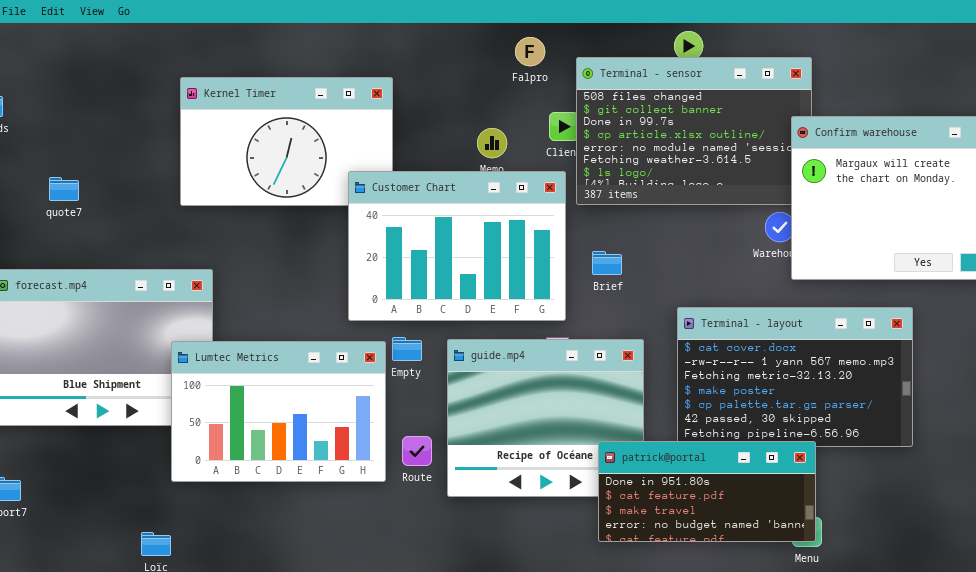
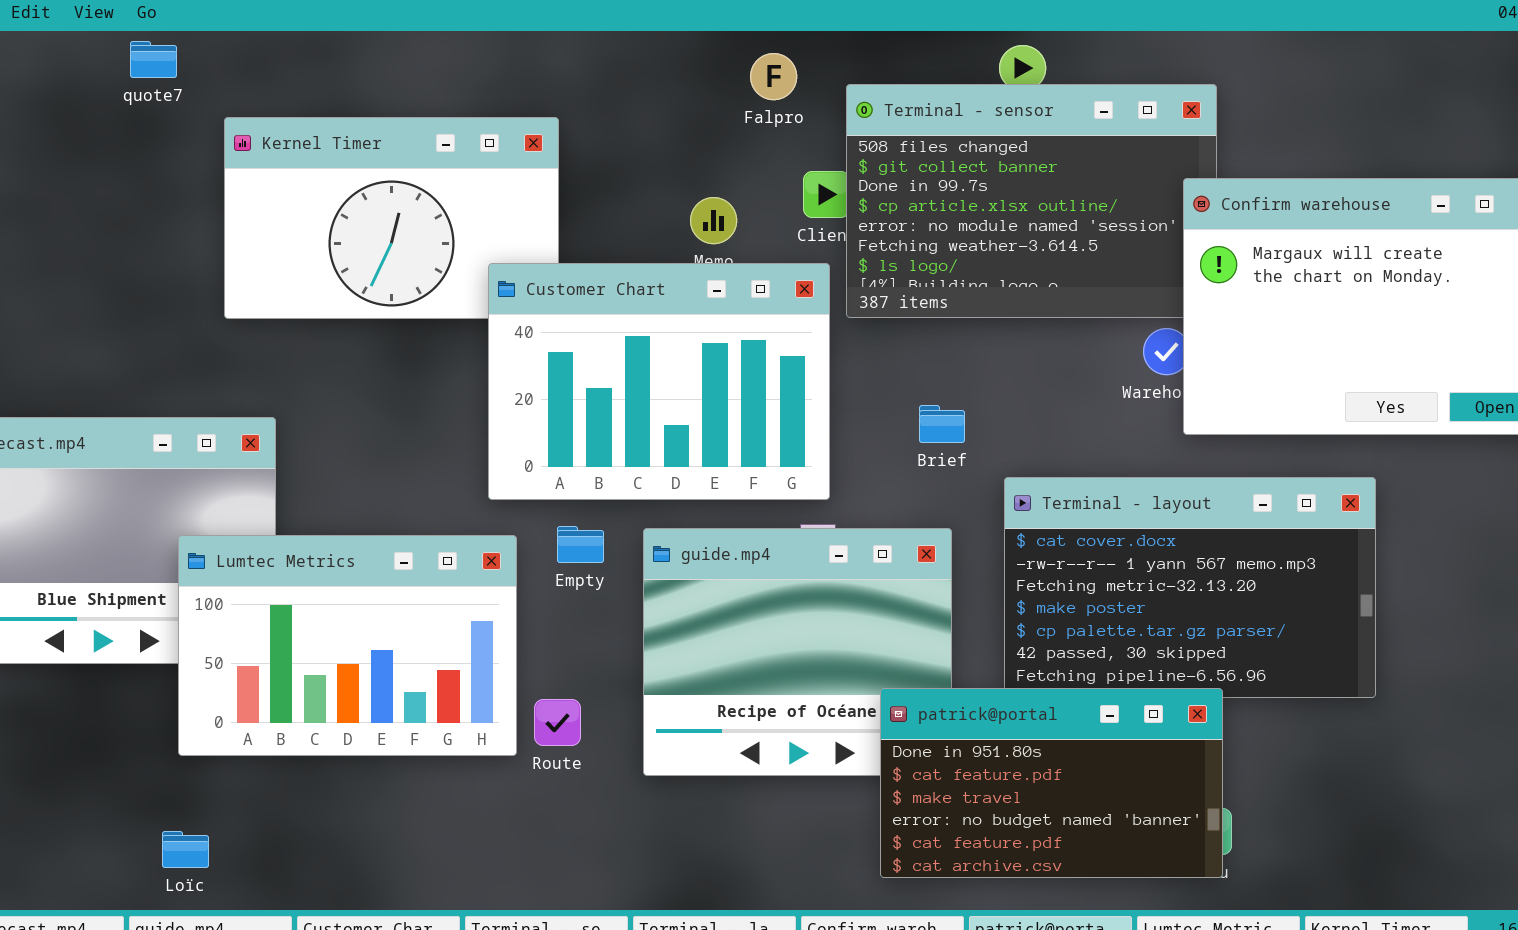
quote7: [49,177,79,201] -> [130,41,177,78], moved
Brief: [592,251,622,275] -> [919,405,965,443], moved
Lumtec Metrics: [171,341,386,482] -> [178,535,517,756], moved
Route: [402,436,432,466] -> [534,699,581,746], moved
patrick@portal: [598,441,816,542] -> [880,688,1223,878], resized

